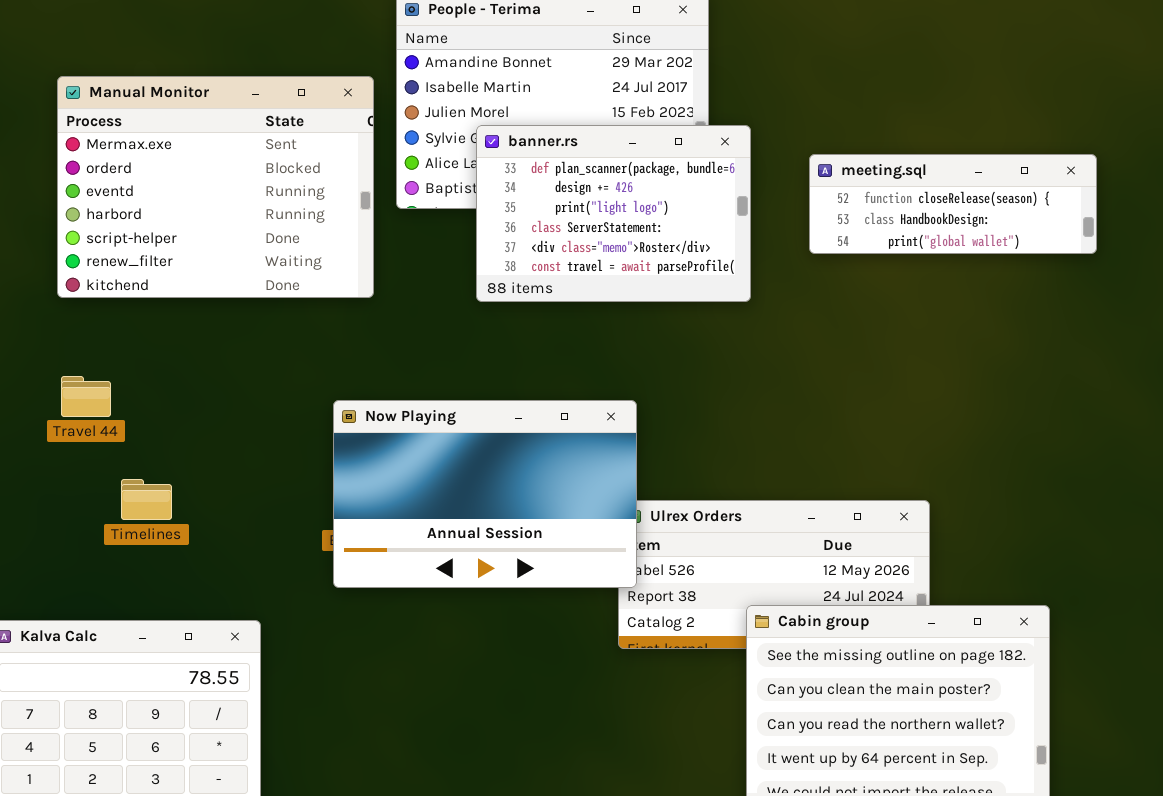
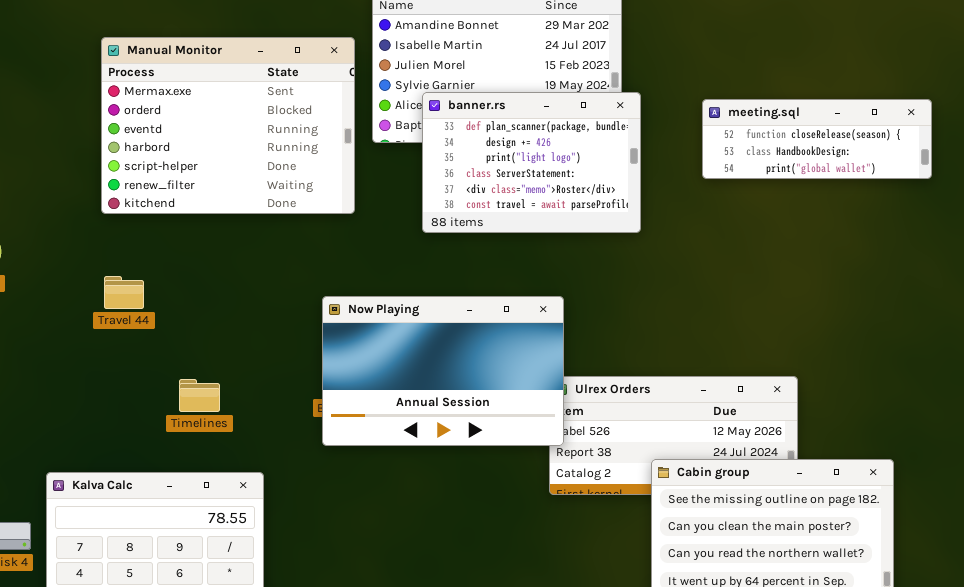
banner.rs: [476,125,751,302] -> [422,92,641,233], moved
Timelines: [121,479,172,520] -> [179,379,220,412], moved

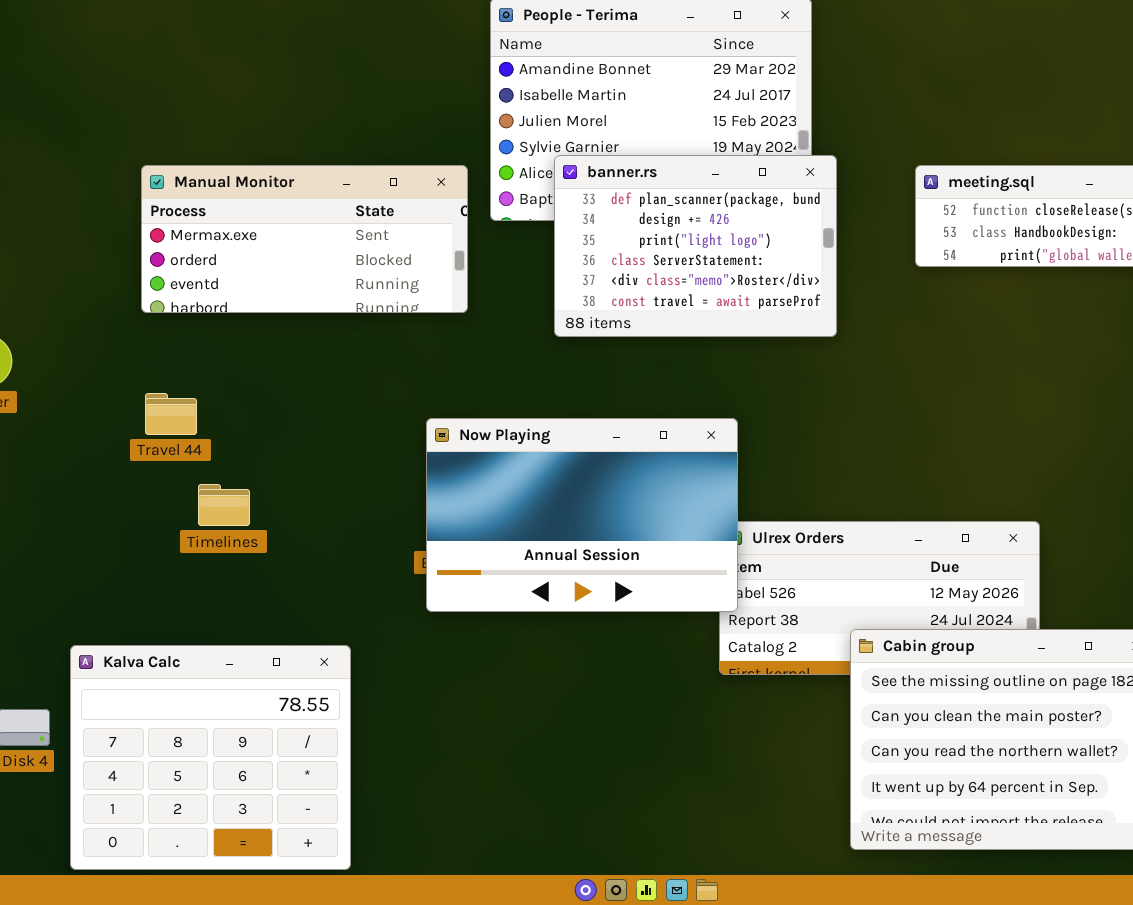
Manual Monitor: [101,37,355,214] -> [141,165,468,313], resized
Timelines: [179,379,220,412] -> [198,484,250,526], moved

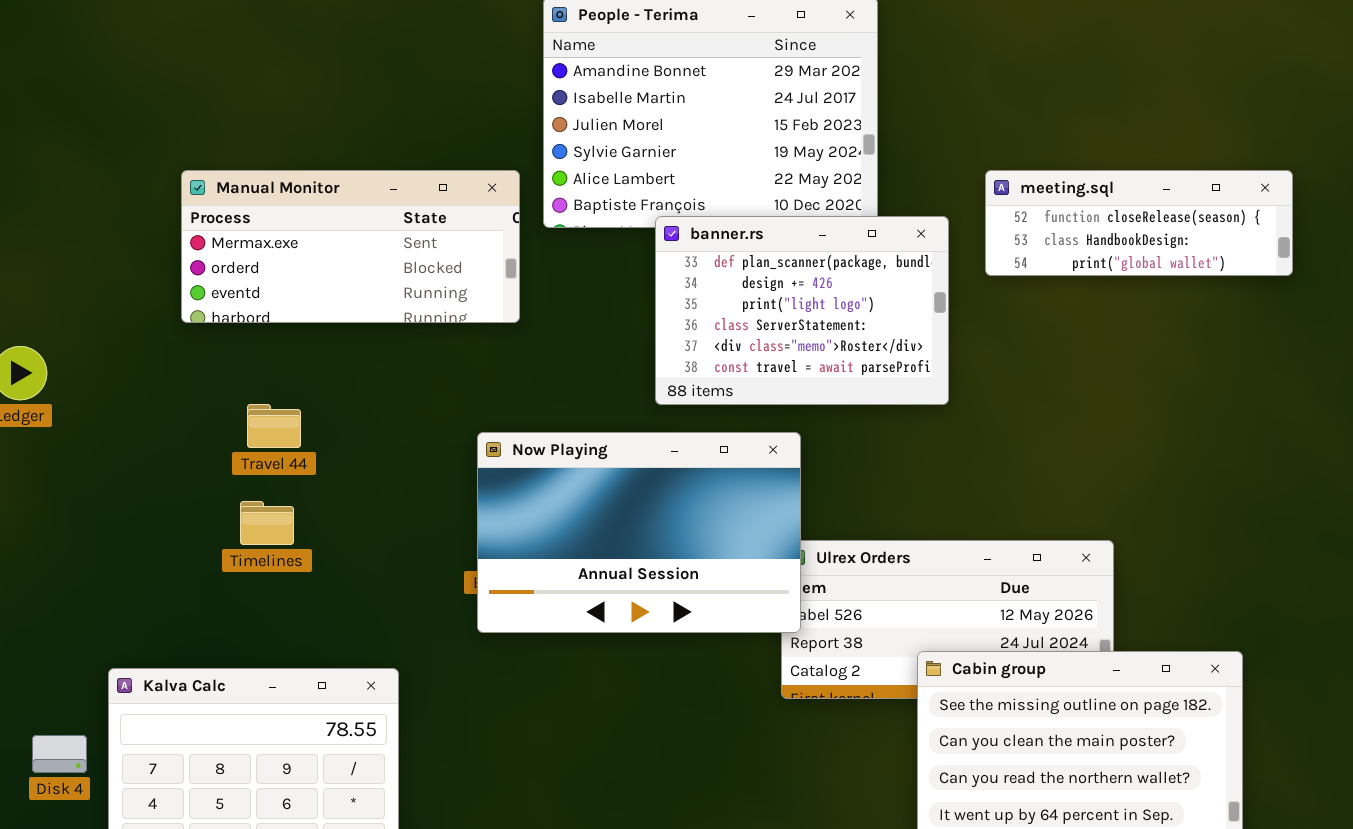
banner.rs: [554,155,837,337] -> [655,216,949,405], moved
Travel 44: [145,393,197,435] -> [247,404,301,448], moved

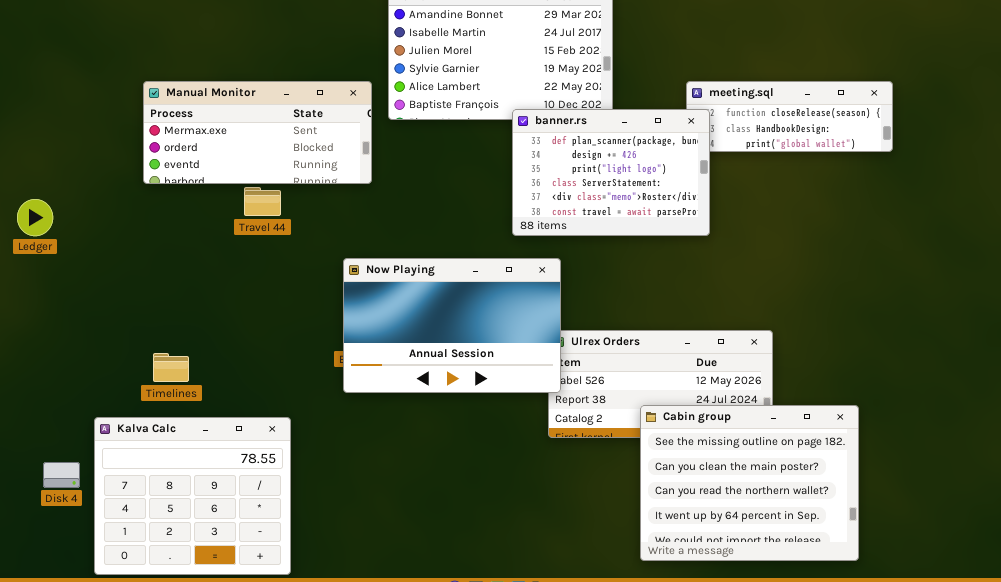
banner.rs: [655,216,949,405] -> [512,109,710,236], moved
Travel 44: [247,404,301,448] -> [244,187,281,216], moved
Timelines: [240,501,294,545] -> [153,353,189,382], moved

